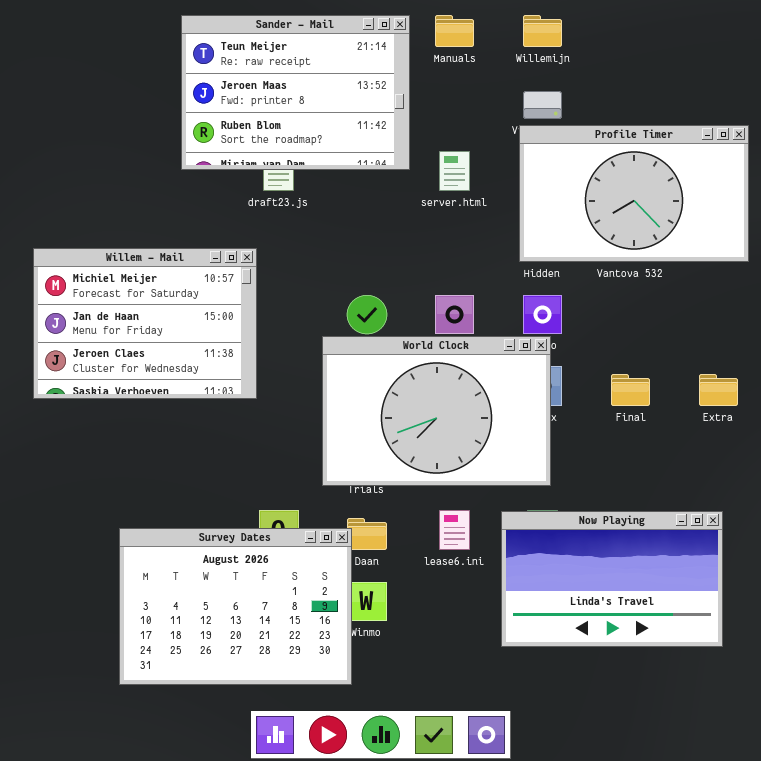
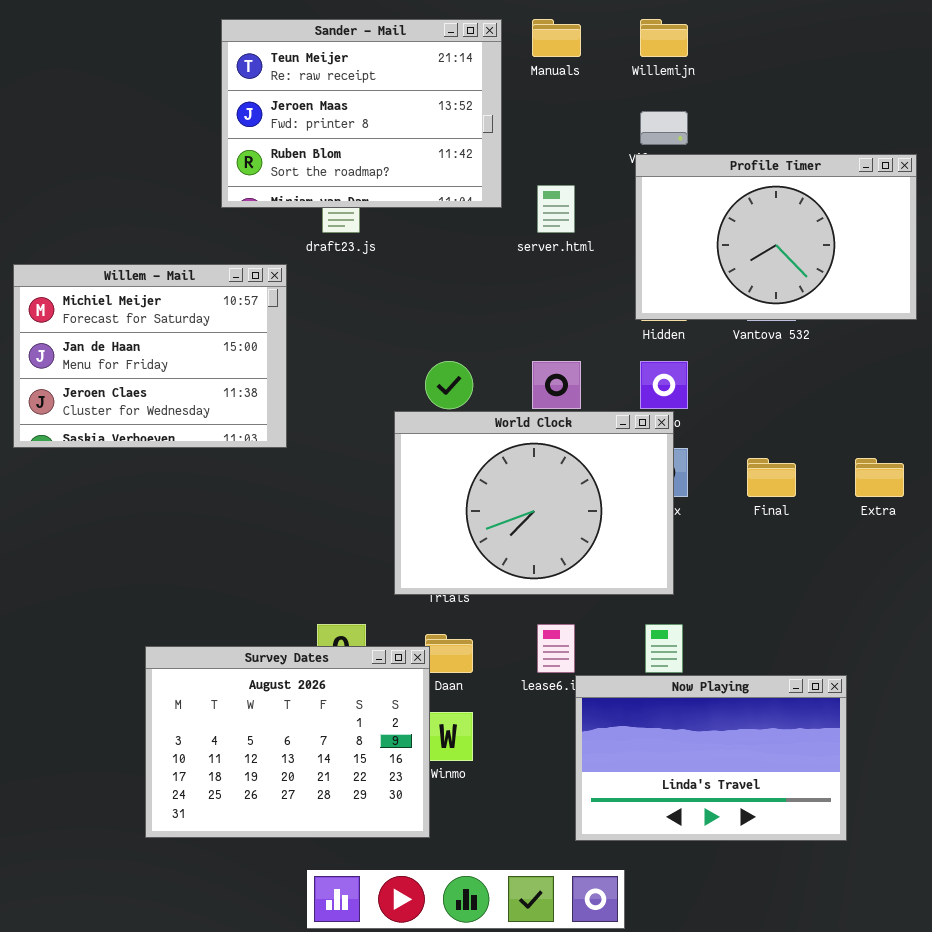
Willem - Mail: [33,248,257,399] -> [13,264,287,448], moved
Now Playing: [501,511,723,647] -> [575,675,847,841], moved

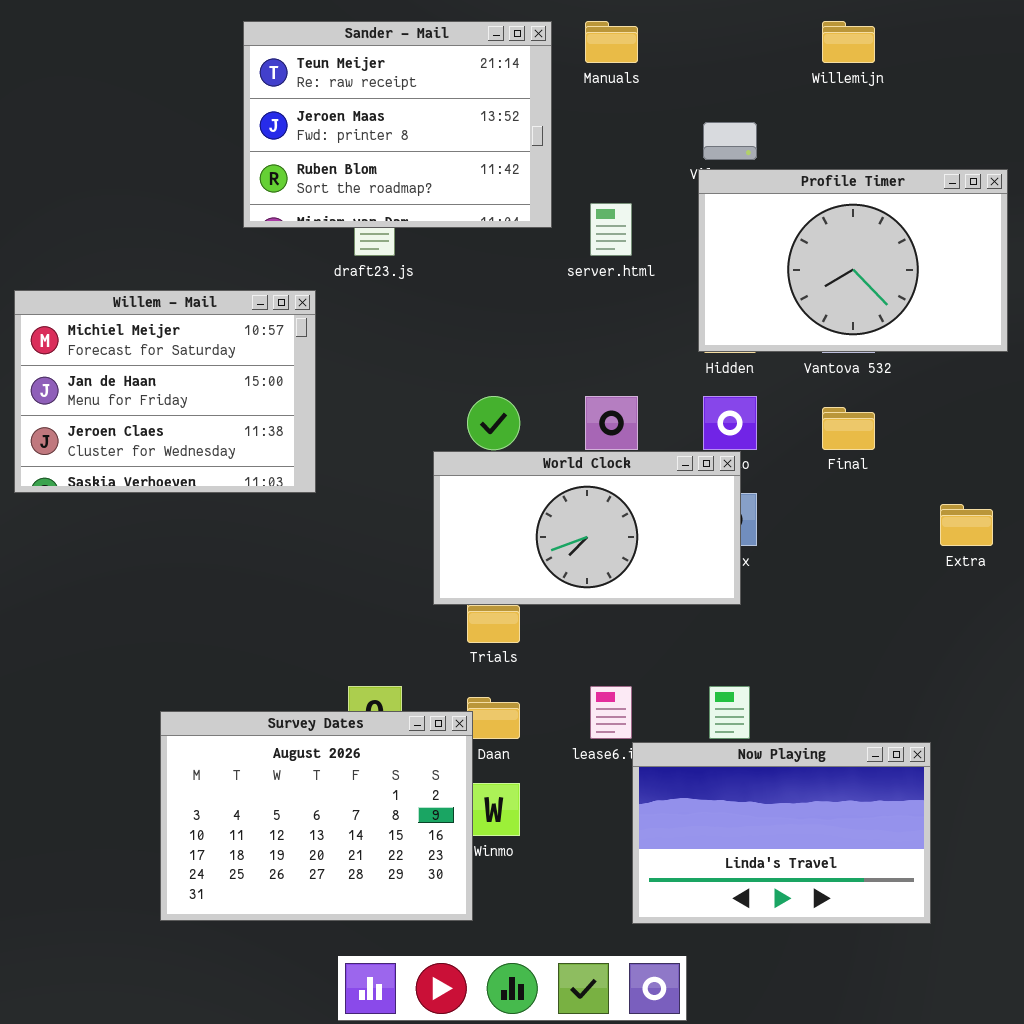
Willemijn: [640,19,688,57] -> [822,21,875,63], moved
World Clock: [394,411,674,595] -> [433,451,741,605], resized
Final: [747,458,796,497] -> [822,407,875,450], moved

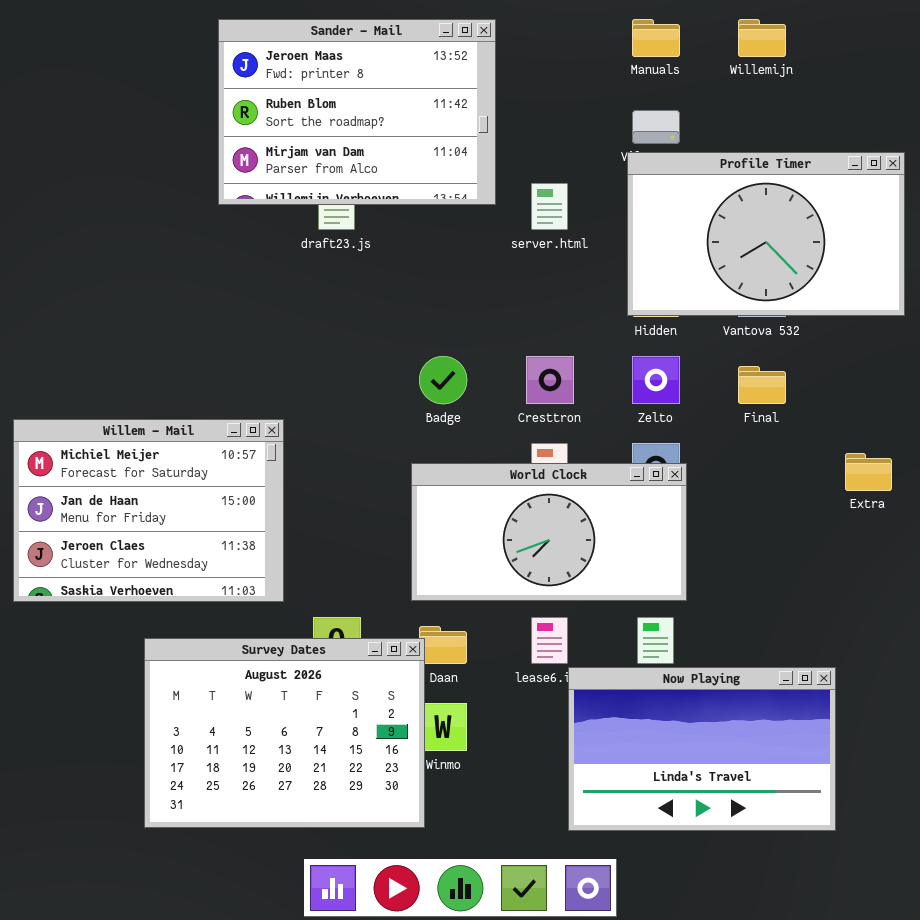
Sander - Mail: [243,21,552,228] -> [218,19,496,205], scrolled down 1 row
Manuals: [585,21,638,63] -> [632,19,680,57], moved
Willem - Mail: [14,290,316,493] -> [13,419,284,602], moved
World Clock: [433,451,741,605] -> [411,463,687,601], moved

